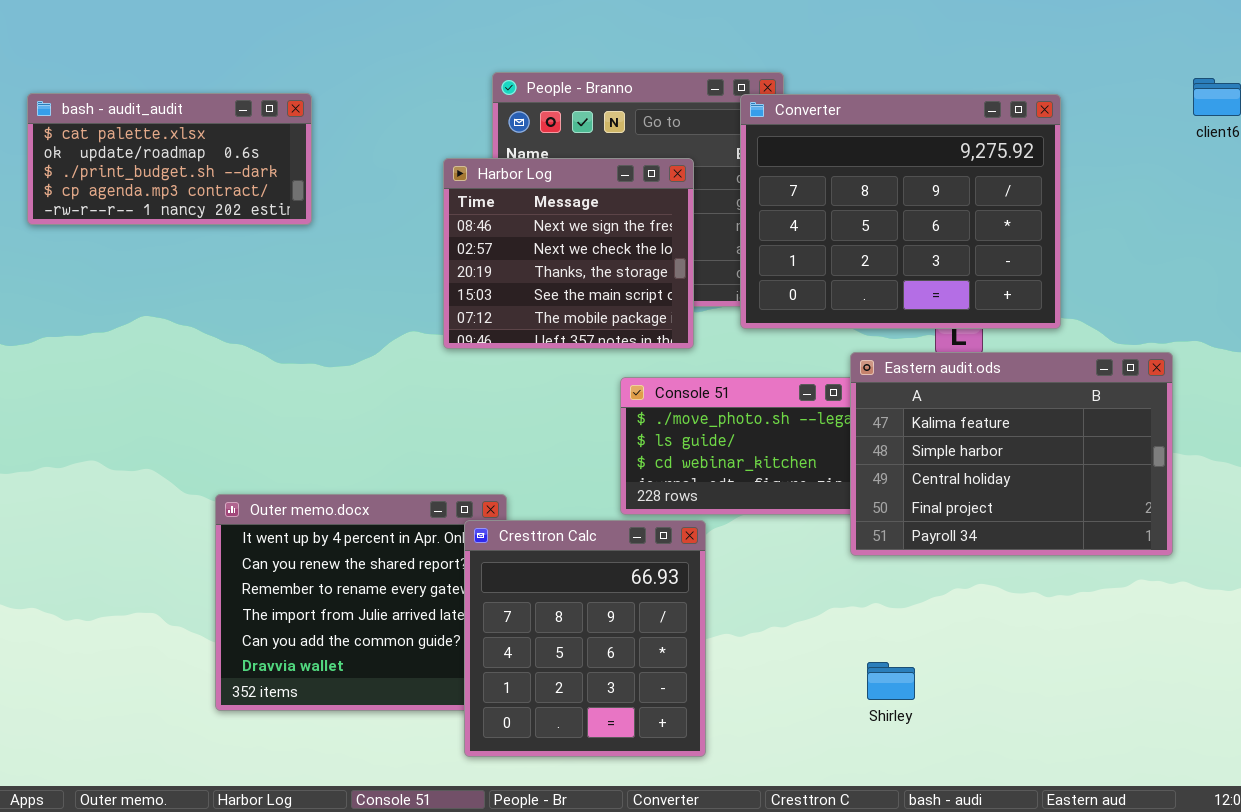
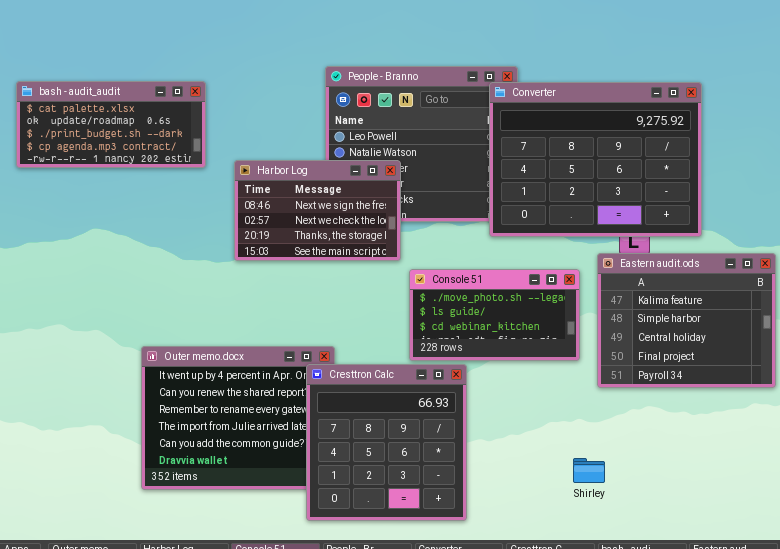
Harbor Log: [443,158,694,349] -> [234,160,401,261], moved, resized
Eastern audit.ods: [850,352,1173,556] -> [597,253,776,388], resized

